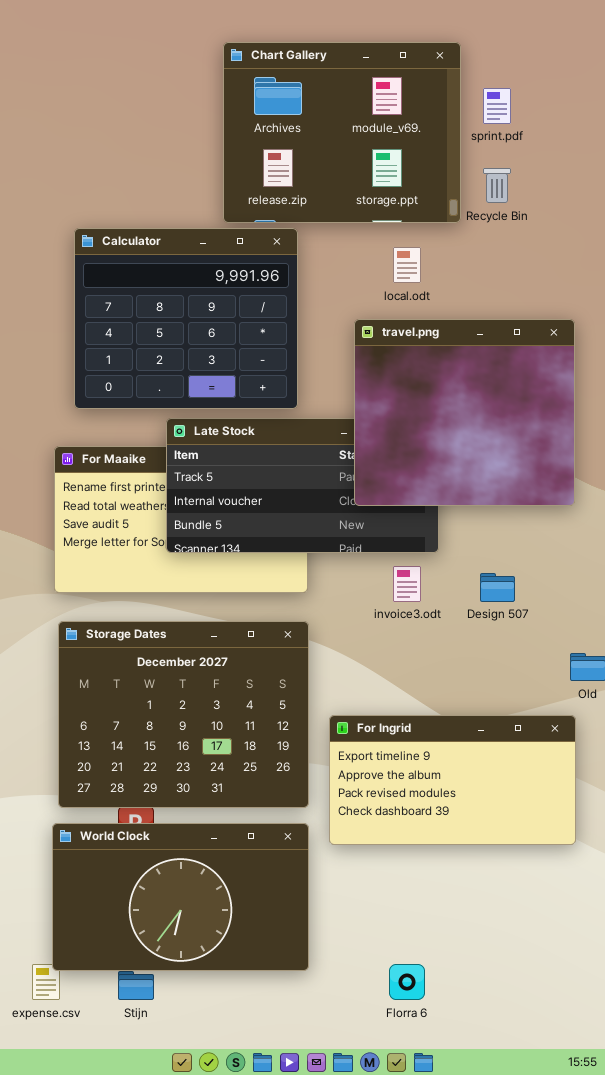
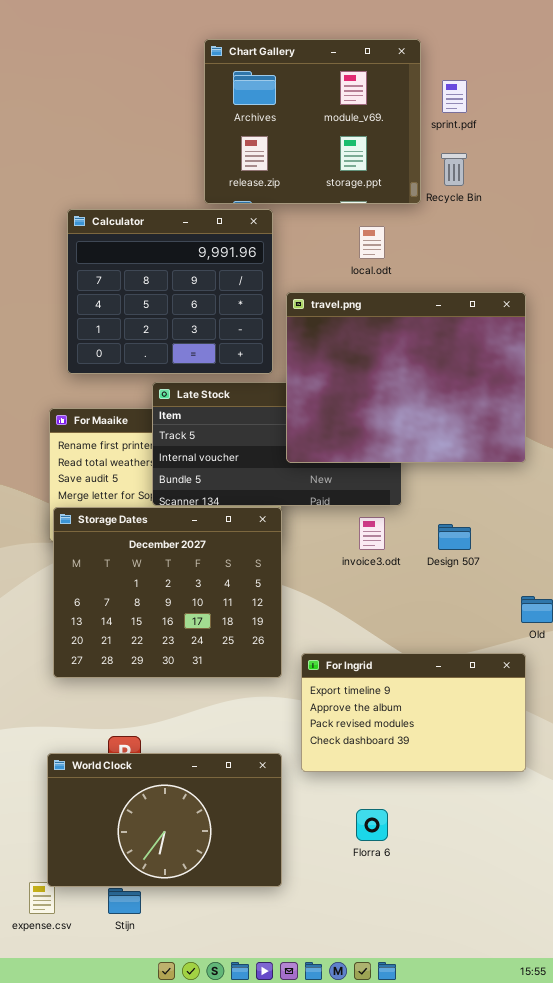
travel.png: [354,319,575,506] -> [286,292,526,463], resized
Storage Dates: [58,621,309,808] -> [53,507,282,678], moved
Florra 6: [389,964,425,1000] -> [356,809,388,841], moved

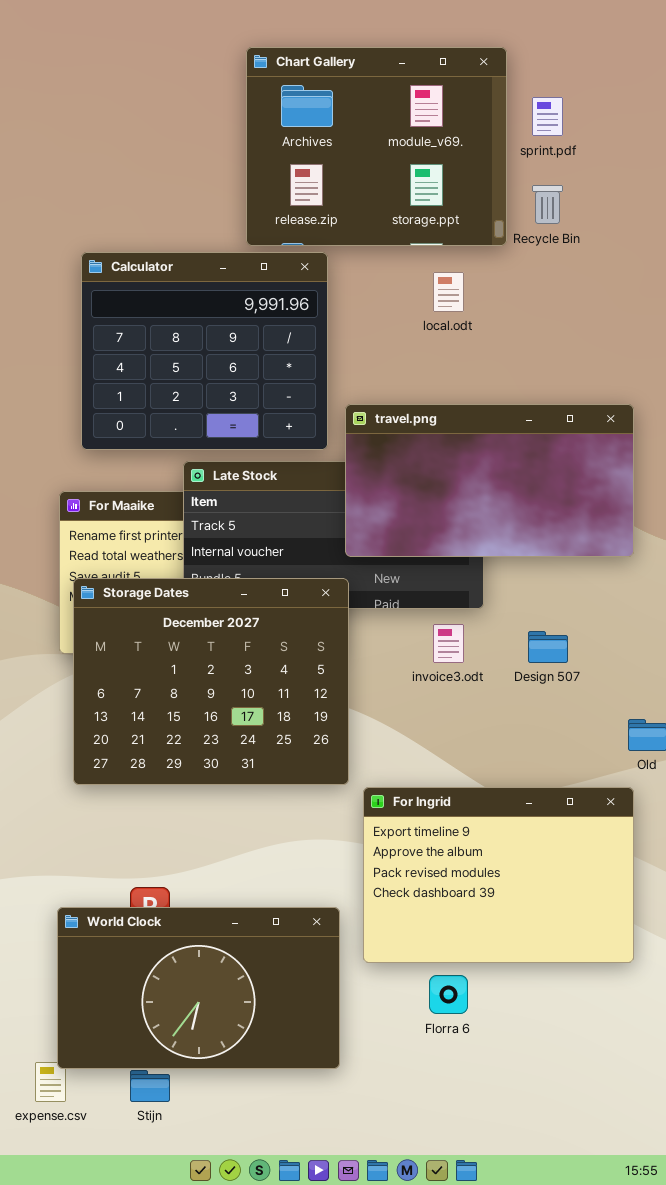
travel.png: [286,292,526,463] -> [345,404,634,557], resized
Storage Dates: [53,507,282,678] -> [73,578,349,785], moved
For Ingrid: [301,653,526,772] -> [363,787,634,963], resized

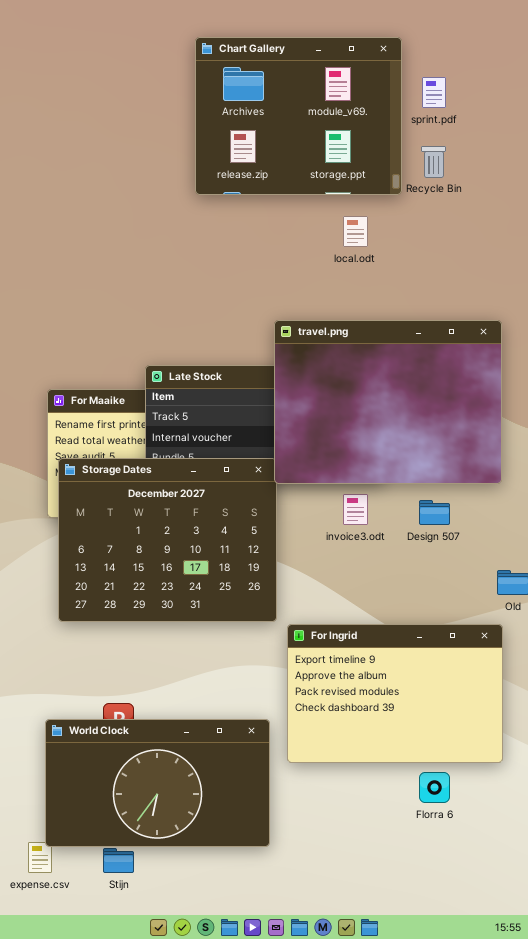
Calculator: [81,252,328,450] -> none, closed
travel.png: [345,404,634,557] -> [274,320,502,484], resized
Florra 6: [429,975,468,1014] -> [419,772,450,803], moved

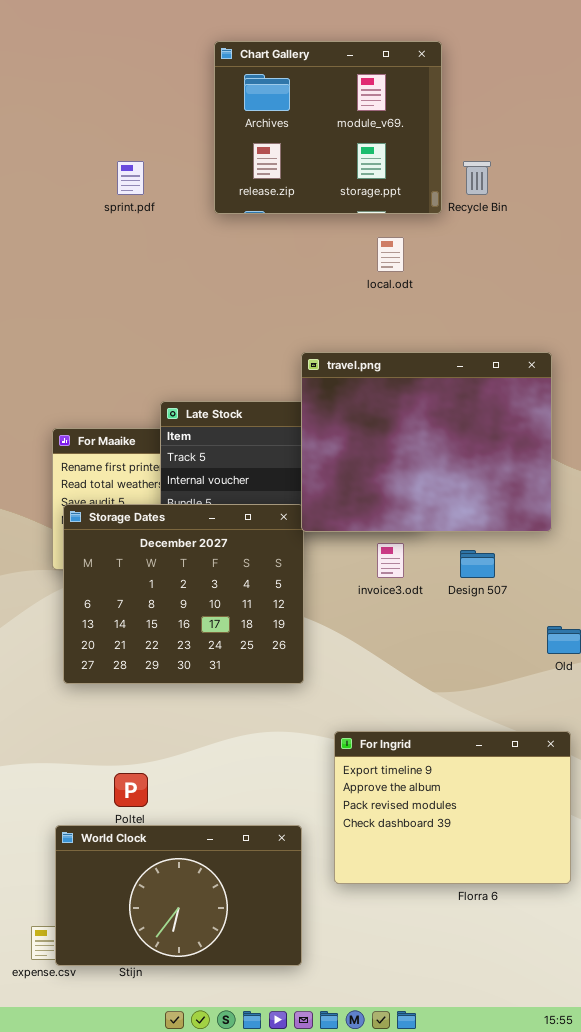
sprint.pdf: [422,77,446,108] -> [117,161,144,195], moved
For Ingrid: [287,624,503,763] -> [334,731,571,884], moved
World Clock: [45,719,270,847] -> [55,825,302,966], moved

